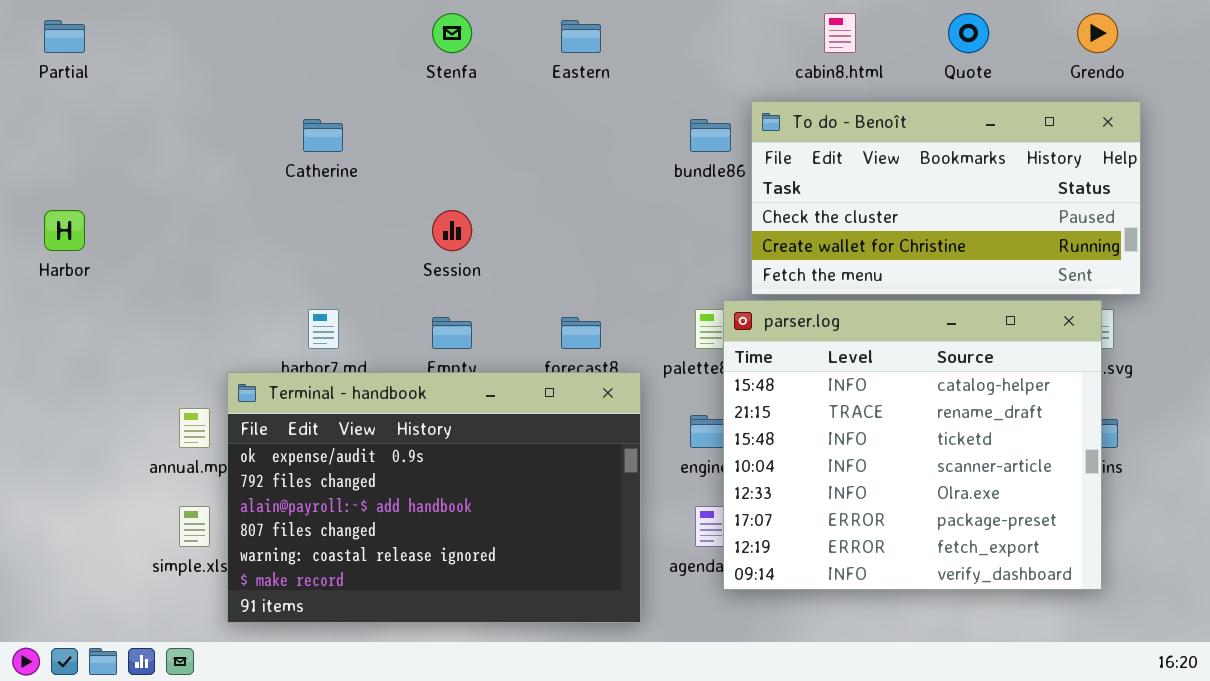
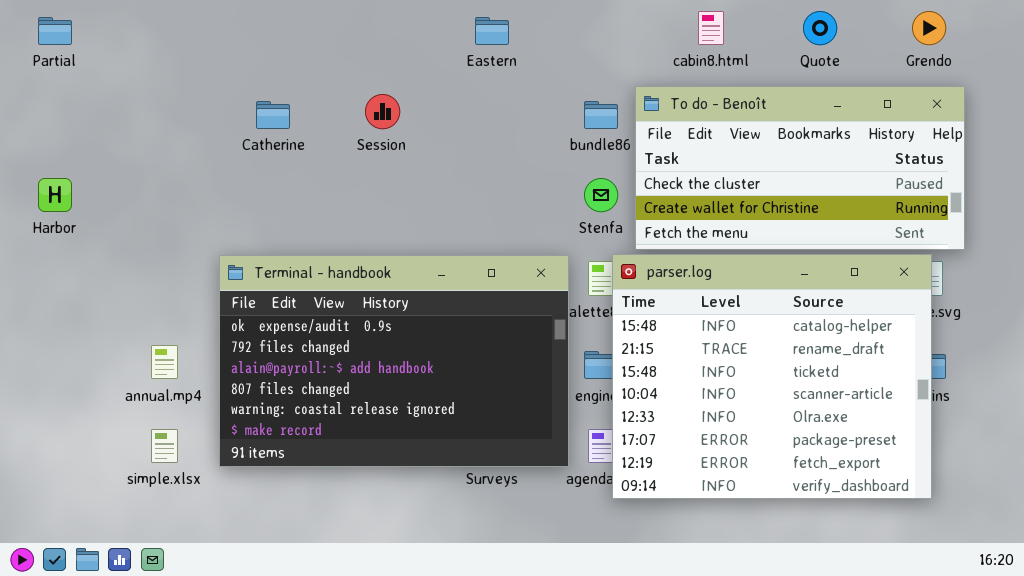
Stenfa: [432,13,472,53] -> [584,178,618,212], moved
Session: [432,210,472,251] -> [365,94,400,129], moved
Terminal - handbook: [227,372,641,623] -> [219,255,569,467], moved

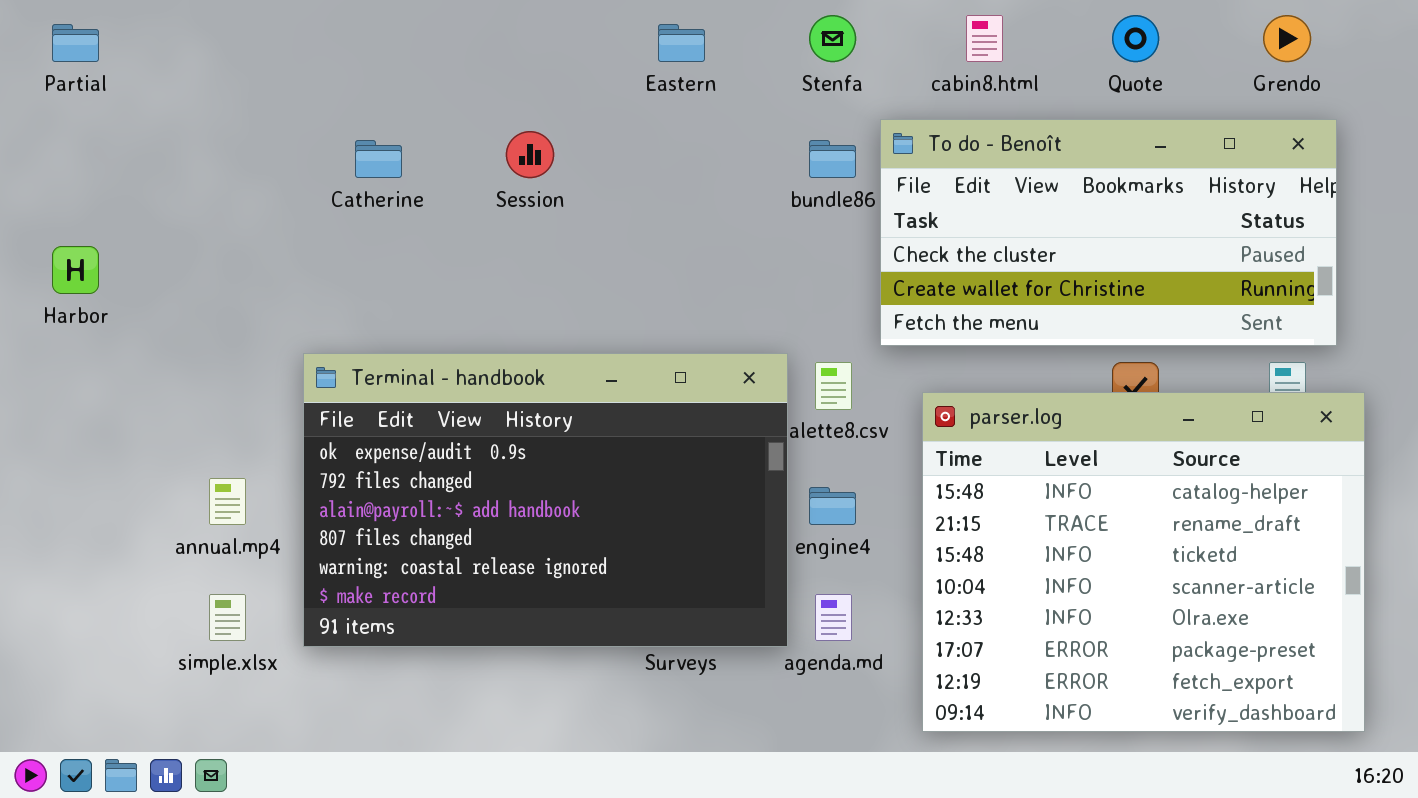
Stenfa: [584,178,618,212] -> [809,15,856,62], moved
parser.log: [612,254,932,499] -> [922,392,1365,732], moved

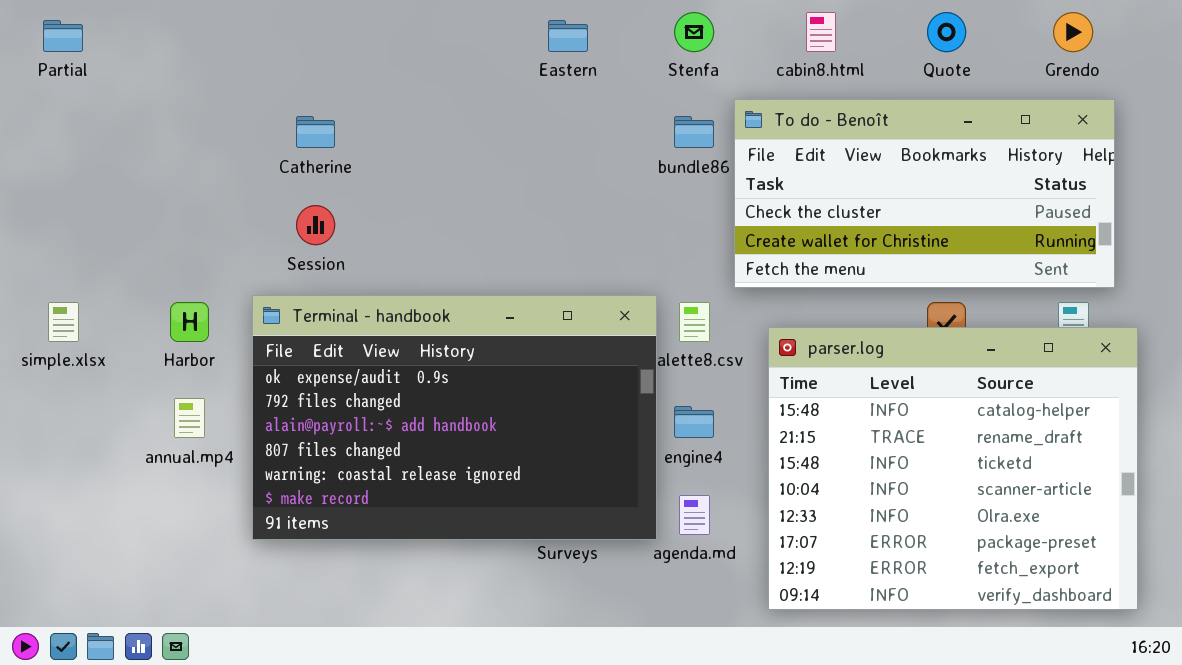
Session: [506,131,554,178] -> [296,205,335,245], moved
Harbor: [52,246,99,294] -> [170,302,209,342], moved
simple.xlsx: [209,594,246,641] -> [48,302,79,342], moved

